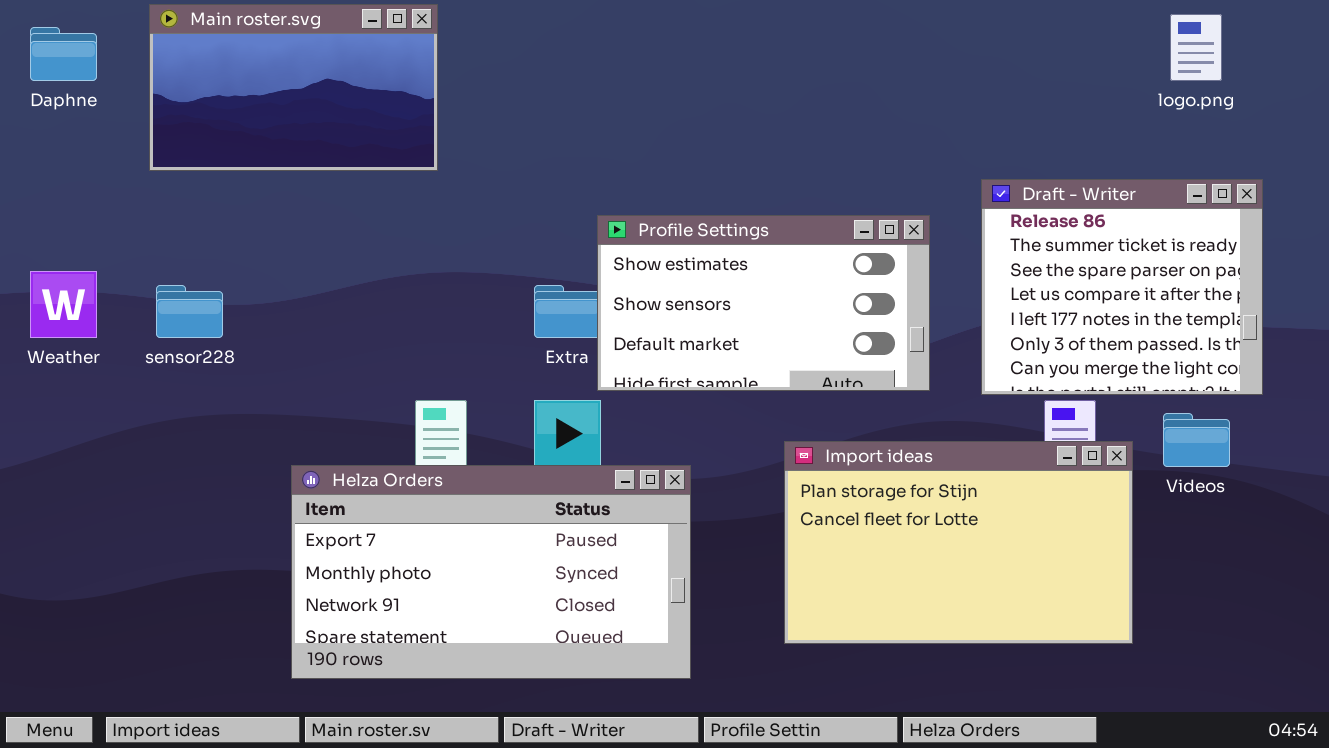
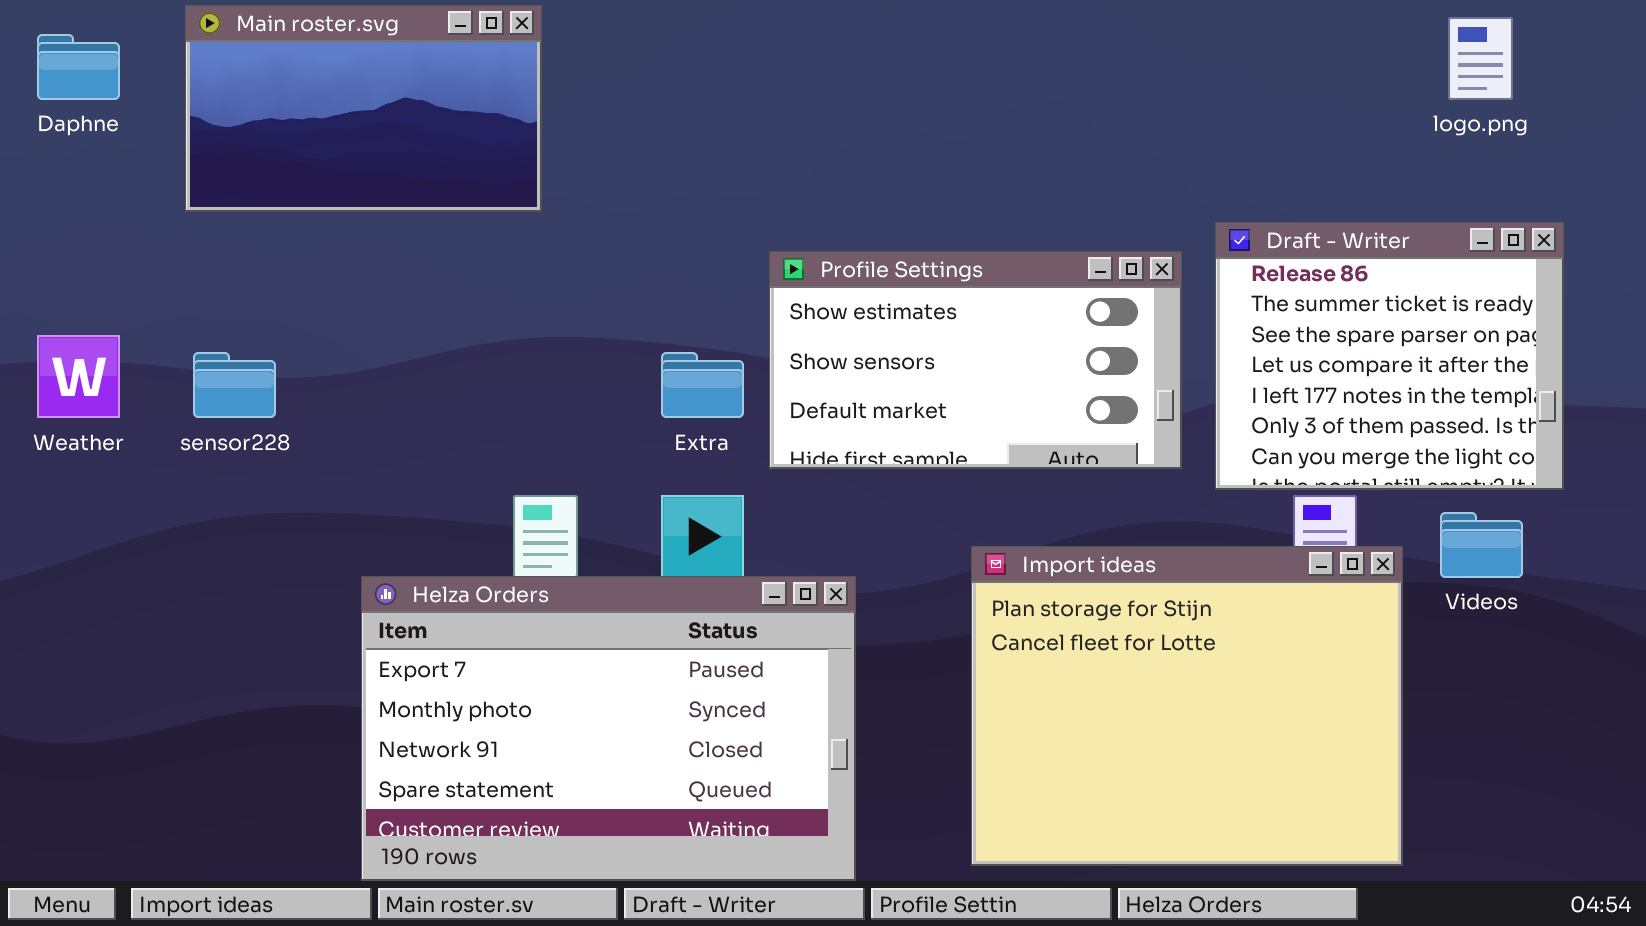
Profile Settings: [597,215,930,391] -> [769,251,1182,469], moved
Import ideas: [784,441,1133,644] -> [971,546,1403,866], resized
Helza Orders: [291,465,691,679] -> [361,576,856,881], resized

